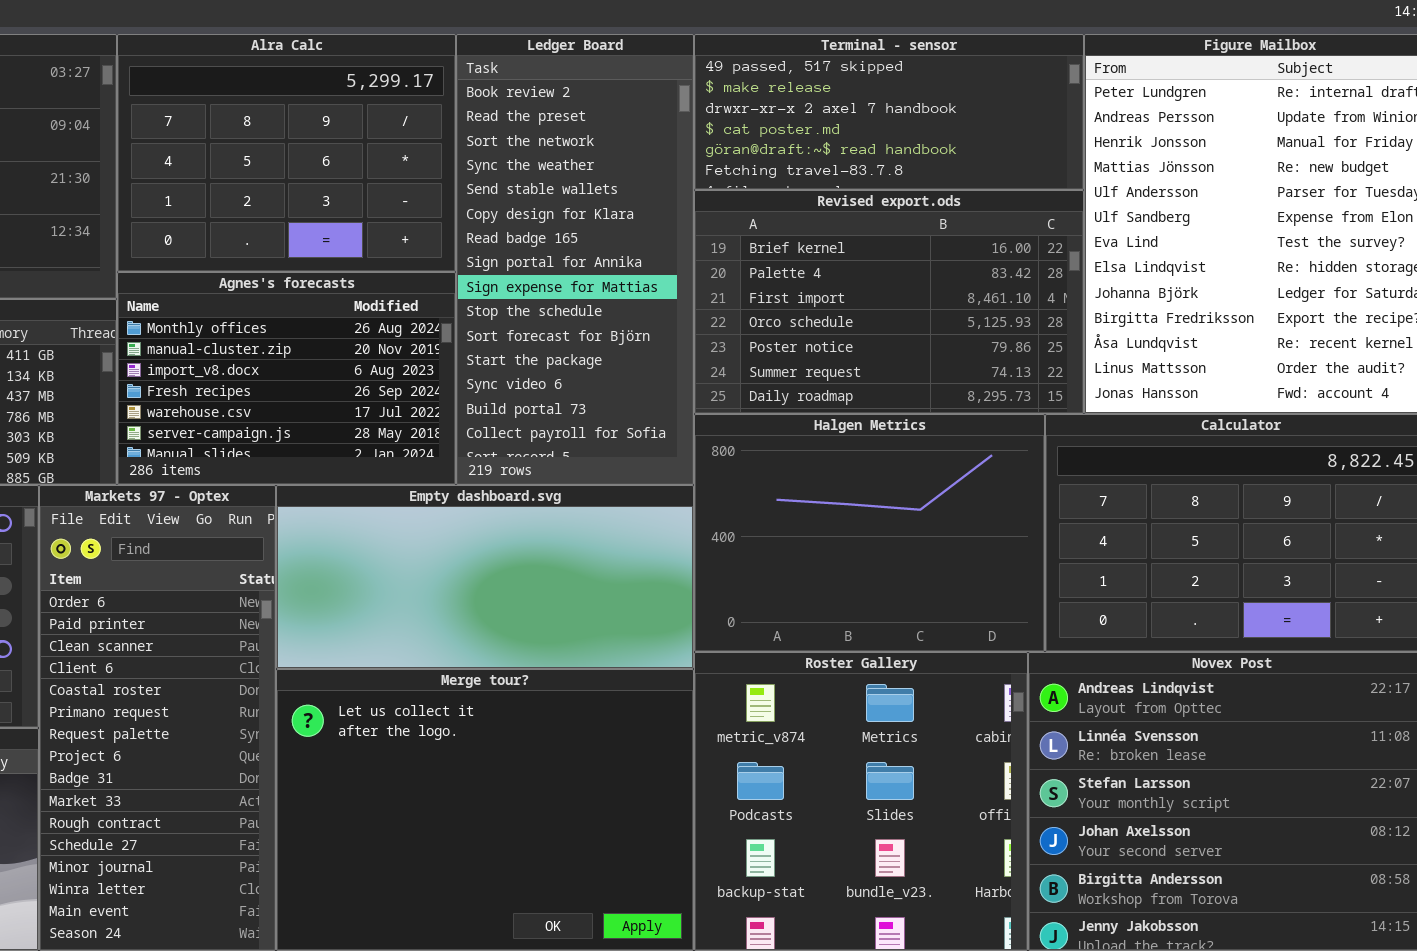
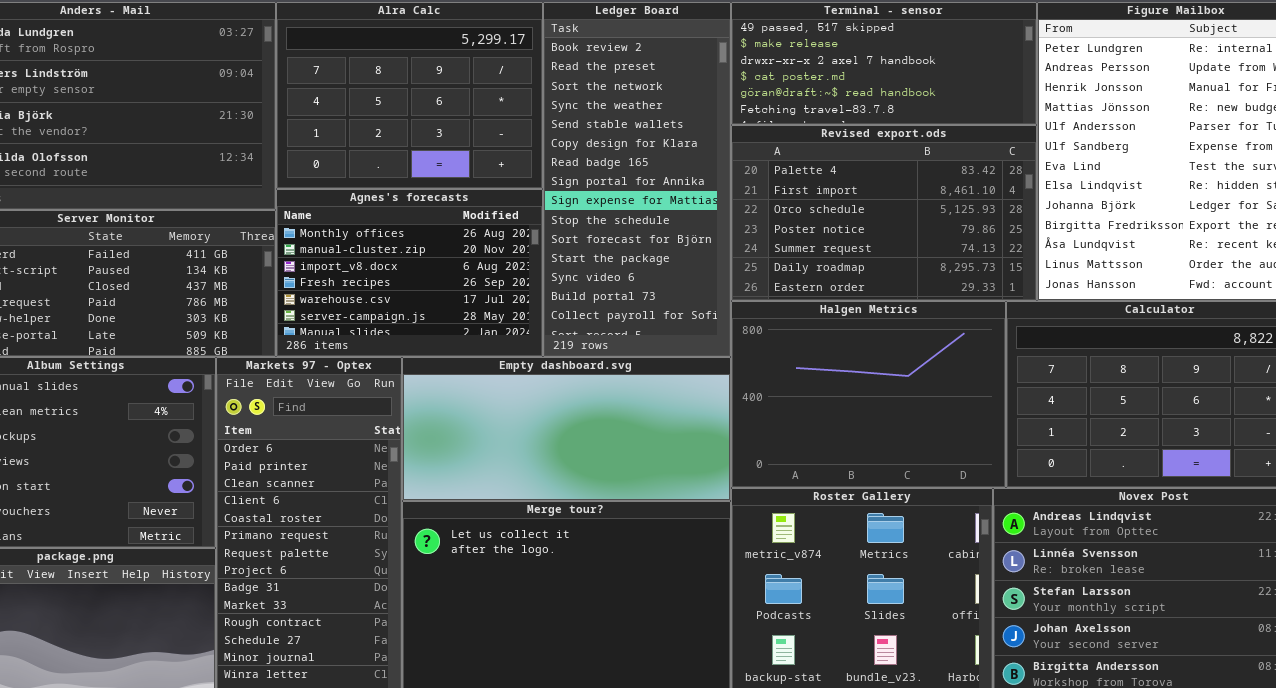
Revised export.ods: [694,190,1084,414] -> [731,125,1037,301], scrolled down 1 row

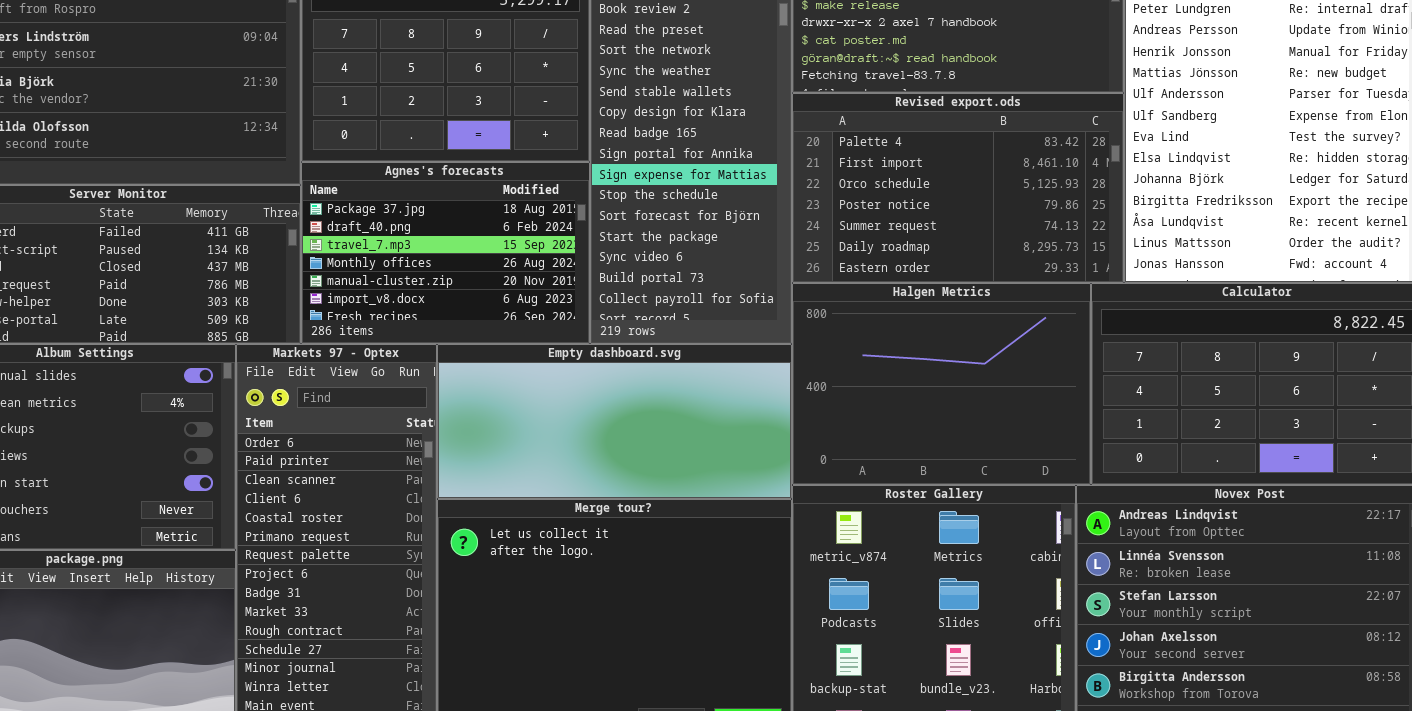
Agnes's forecasts: [276,189,543,357] -> [301,162,590,344], scrolled up 3 rows

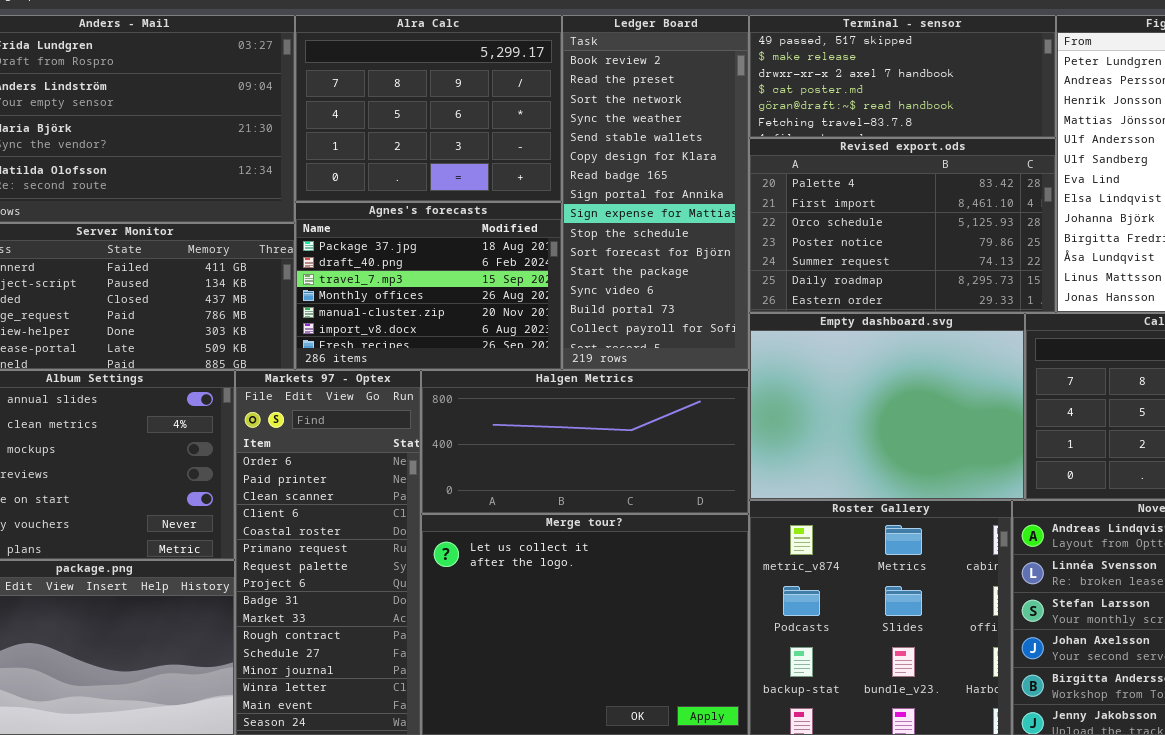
Halgen Metrics: [792,283,1091,485] -> [421,370,749,514], moved, resized
Empty dashboard.svg: [437,344,792,499] -> [749,313,1025,500], moved, resized

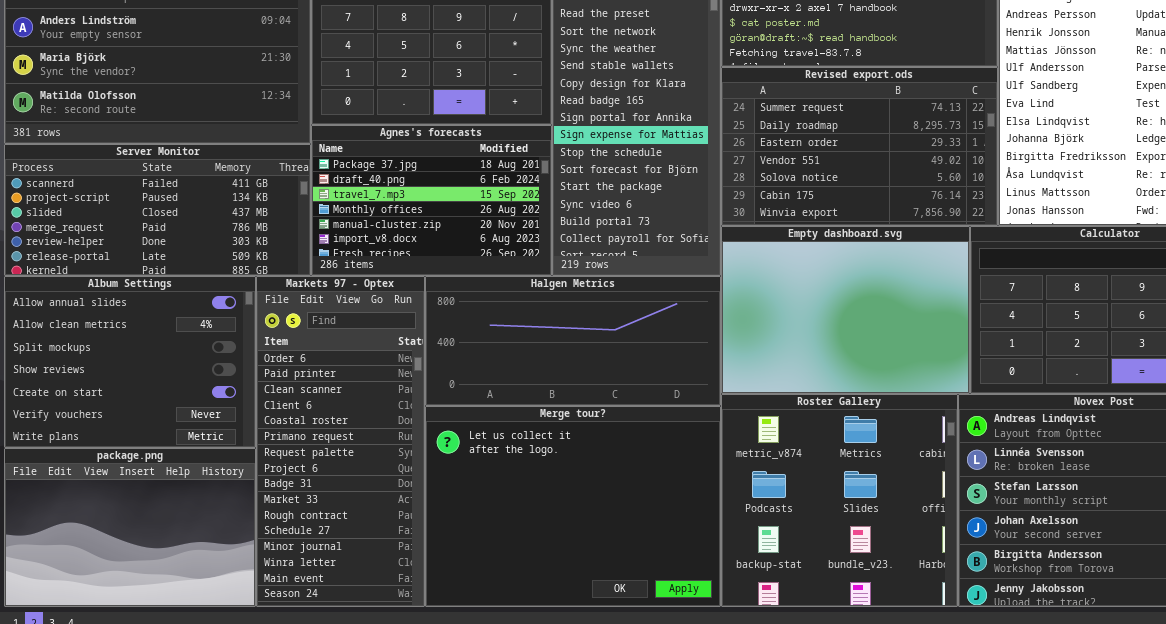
Revised export.ods: [749,138,1056,313] -> [721,67,998,226], scrolled down 4 rows

